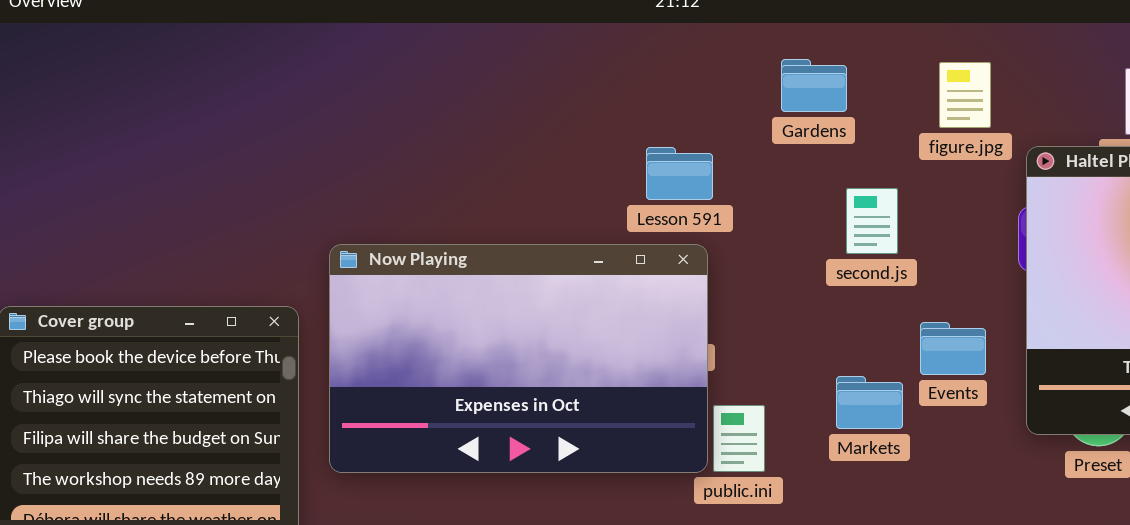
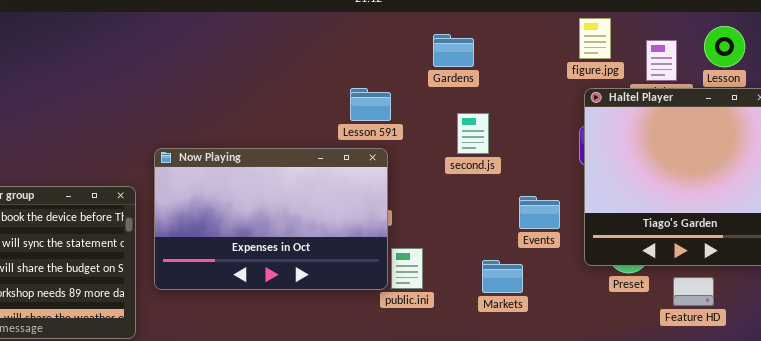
figure.jpg: [939,62,991,128] -> [579,18,611,59], moved
second.js: [846,188,898,254] -> [457,113,489,154], moved
Markets: [836,376,903,429] -> [482,260,523,293], moved

